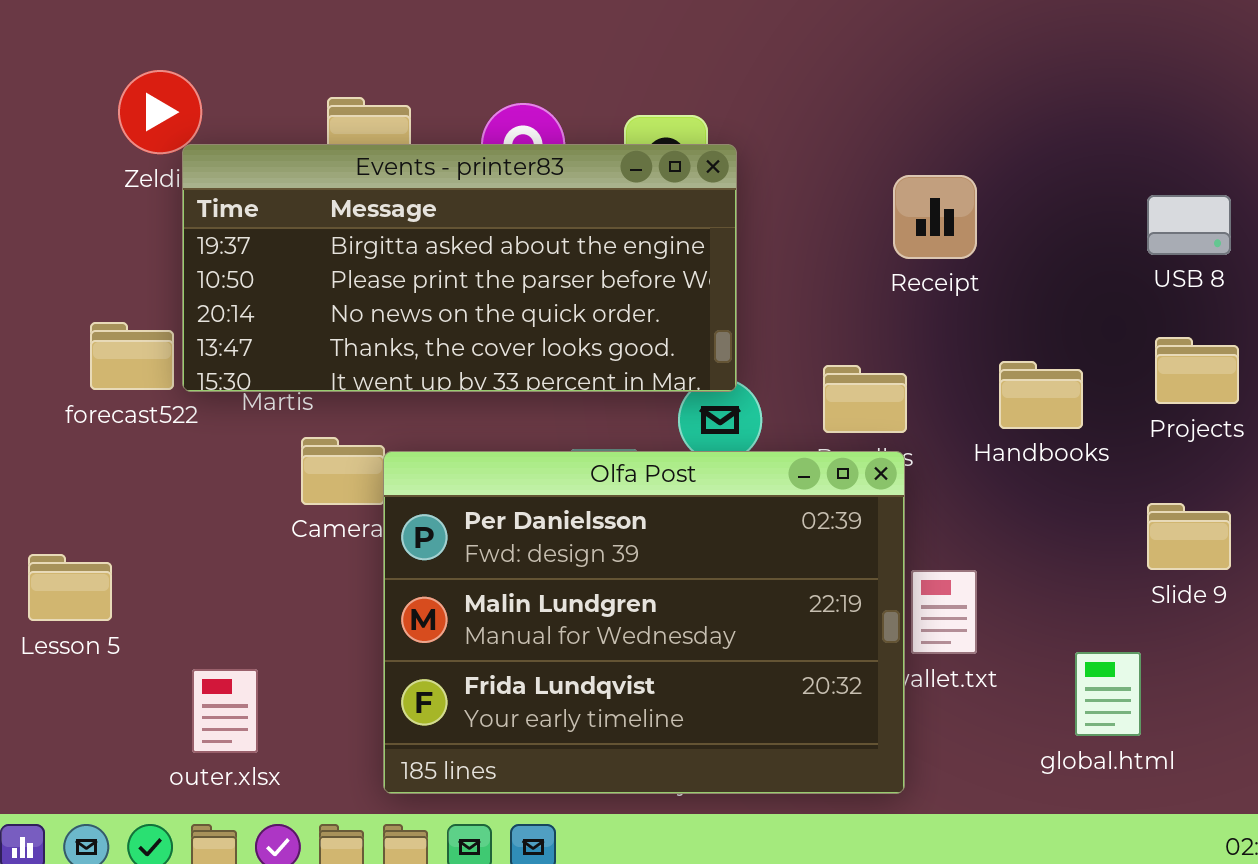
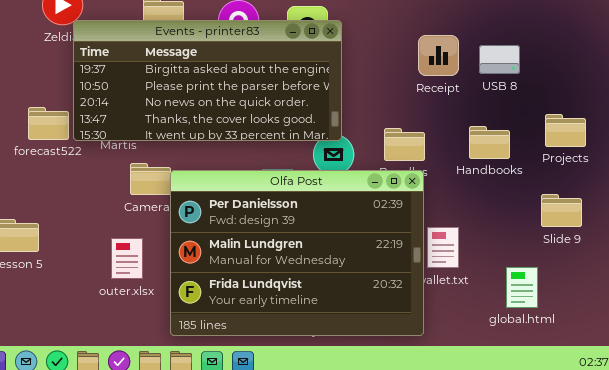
USB 8: [1147,195,1231,255] -> [479,45,520,74], moved
outer.xlsx: [192,669,258,753] -> [111,238,143,279], moved

